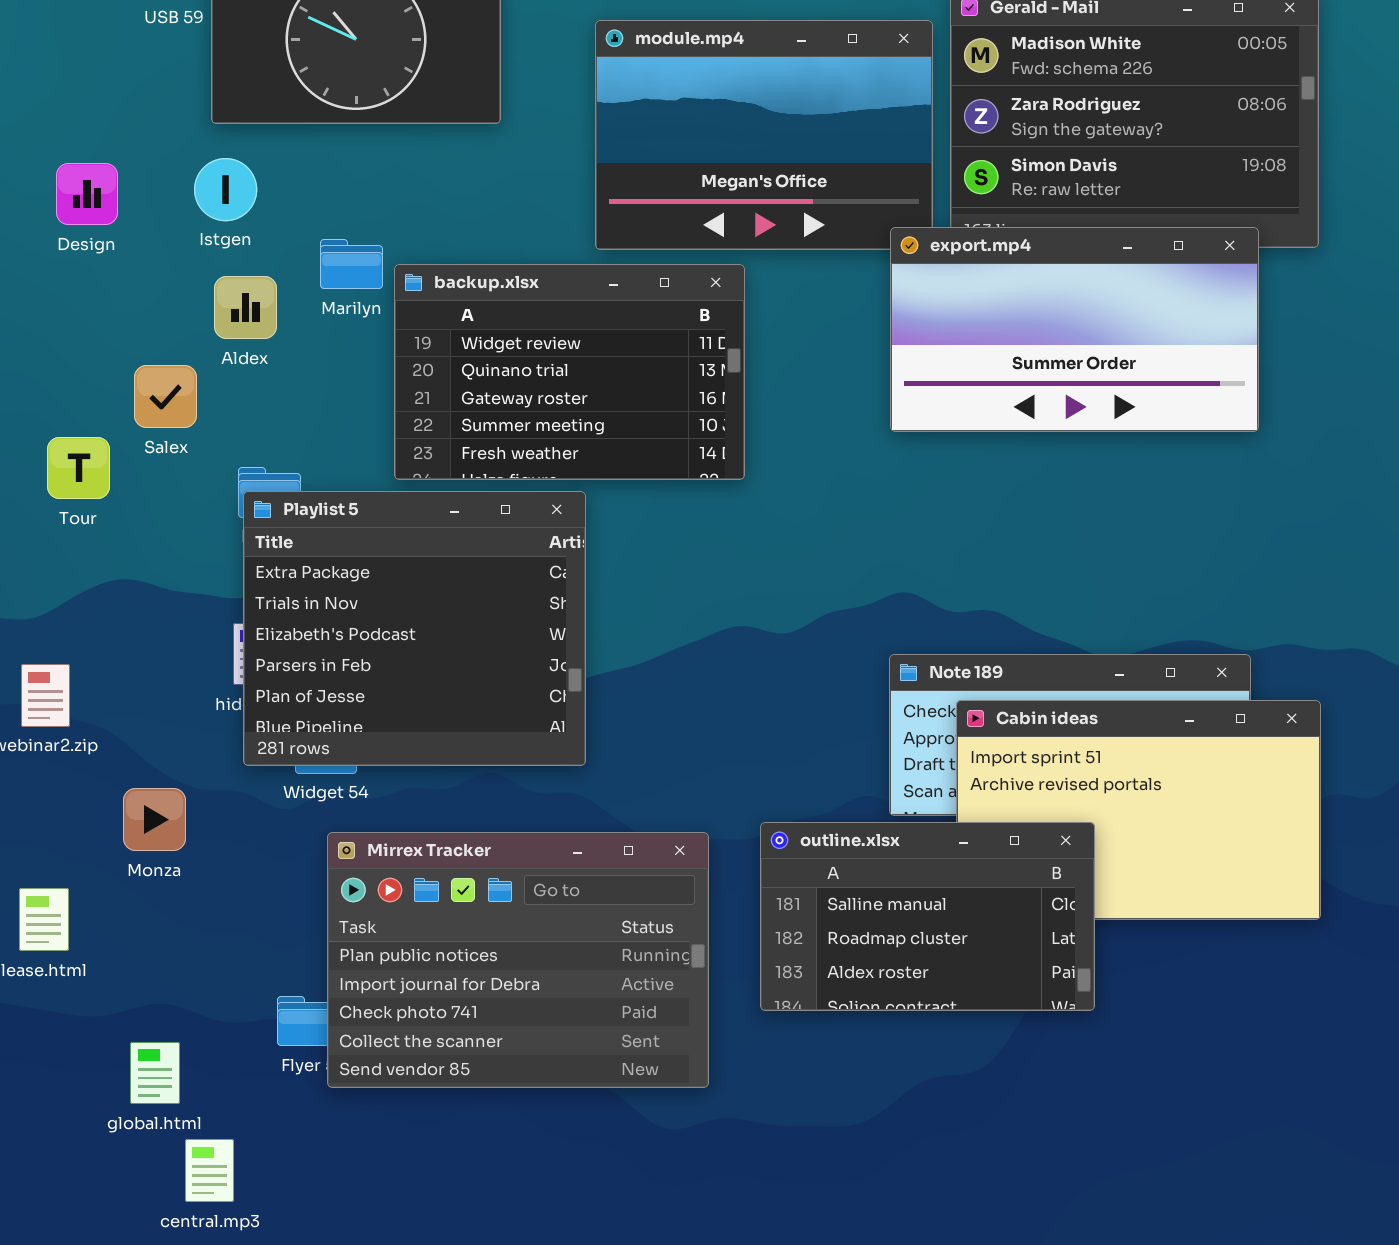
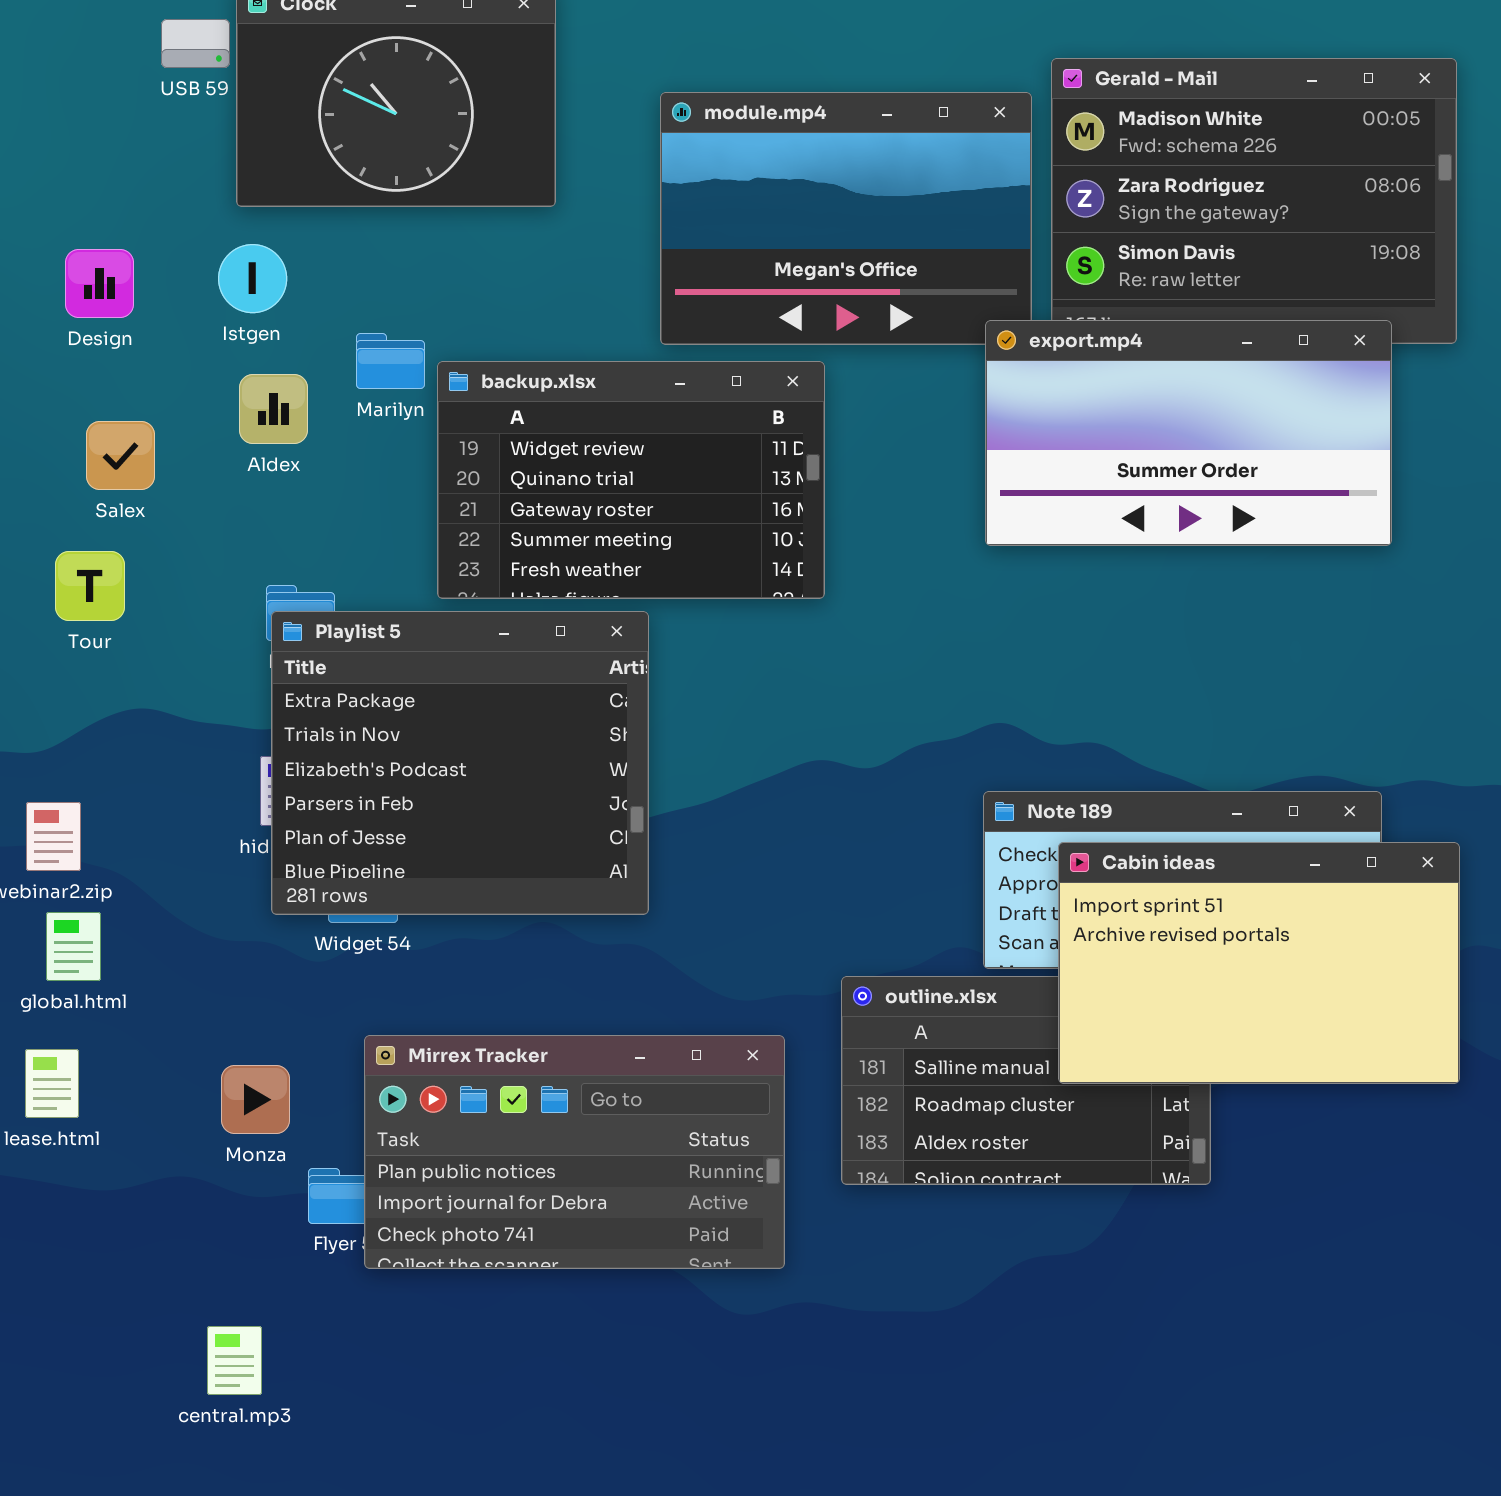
Salex: [134,365,197,428] -> [86,421,155,490], moved
Cabin ideas: [956,700,1321,920] -> [1058,842,1460,1084], raised
Monza: [123,788,186,851] -> [221,1065,290,1134], moved
Mirrex Tracker: [327,832,709,1088] -> [364,1035,785,1269], resized
global.html: [130,1042,180,1104] -> [46,912,101,981], moved

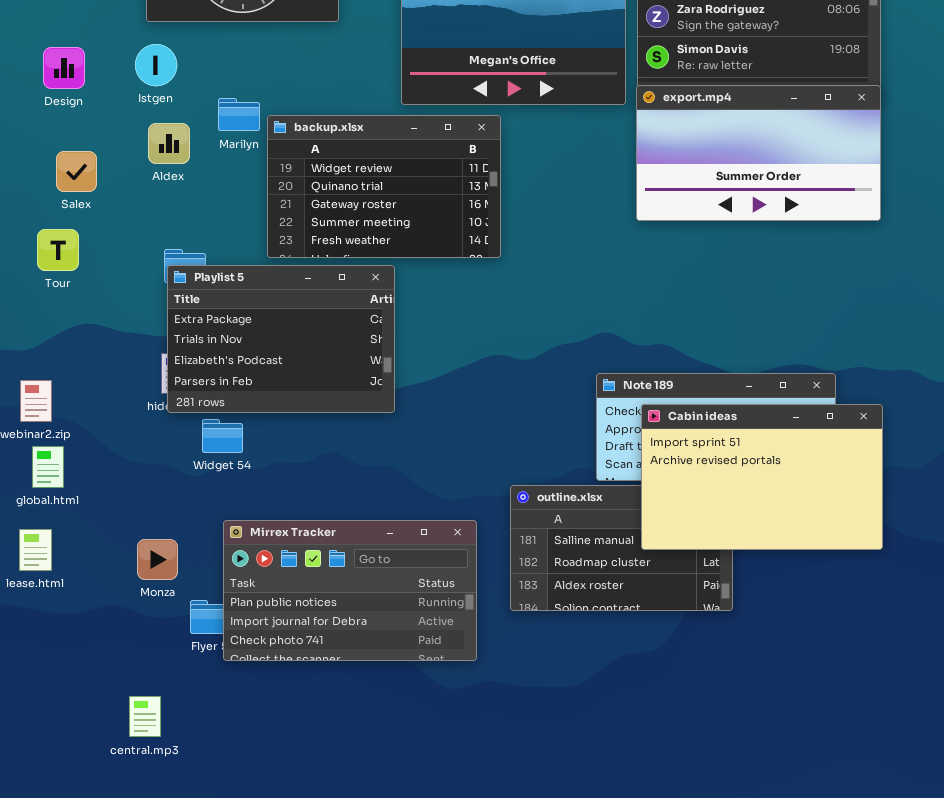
export.mp4: [985,320,1392,546] -> [636,85,881,221], moved
Playlist 5: [271,611,649,915] -> [167,265,395,413], resized

